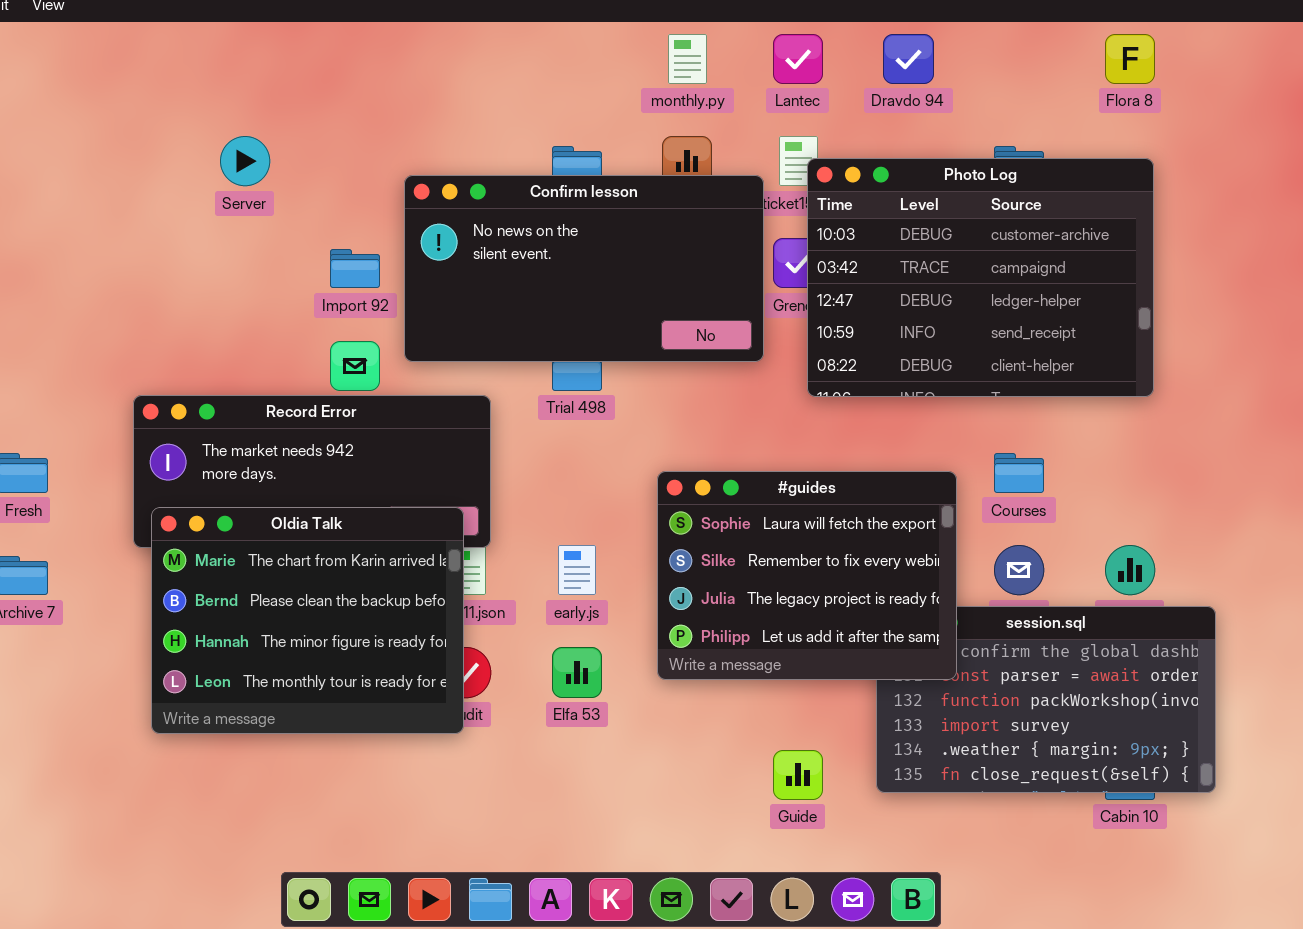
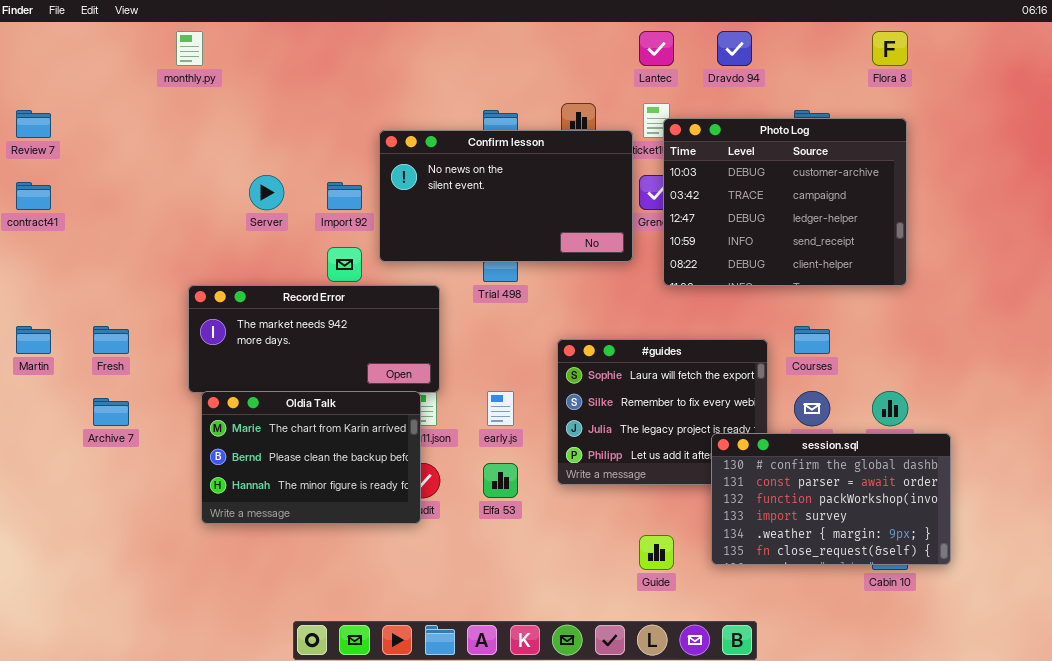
monthly.py: [668,34,707,84] -> [176,31,203,66], moved
Server: [220,136,270,186] -> [249,175,284,210], moved
Oldia Talk: [151,507,464,734] -> [201,391,421,524], resized
session.sql: [876,606,1216,793] -> [711,433,951,565], raised

